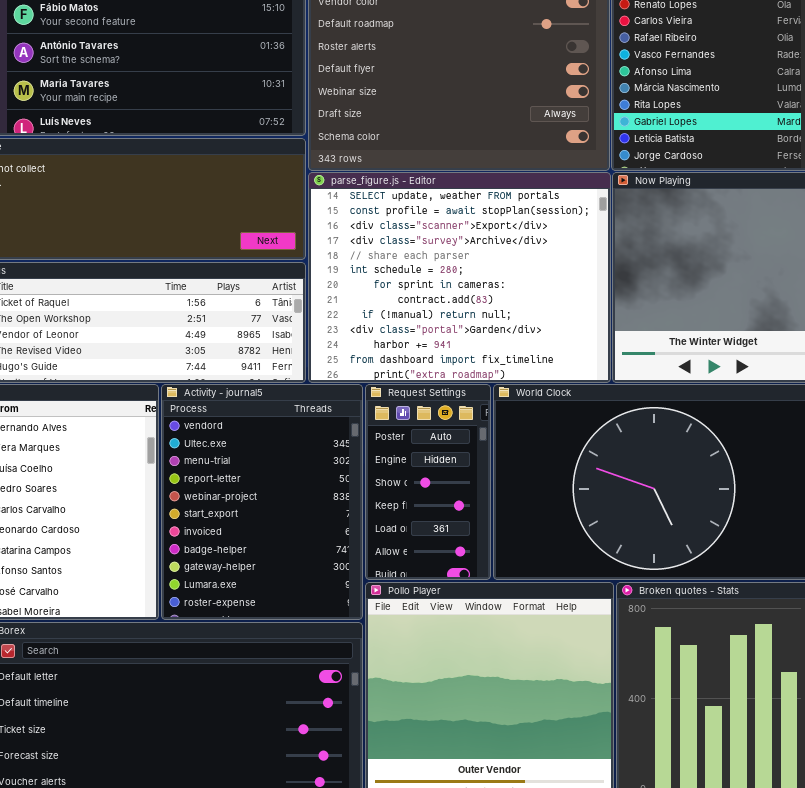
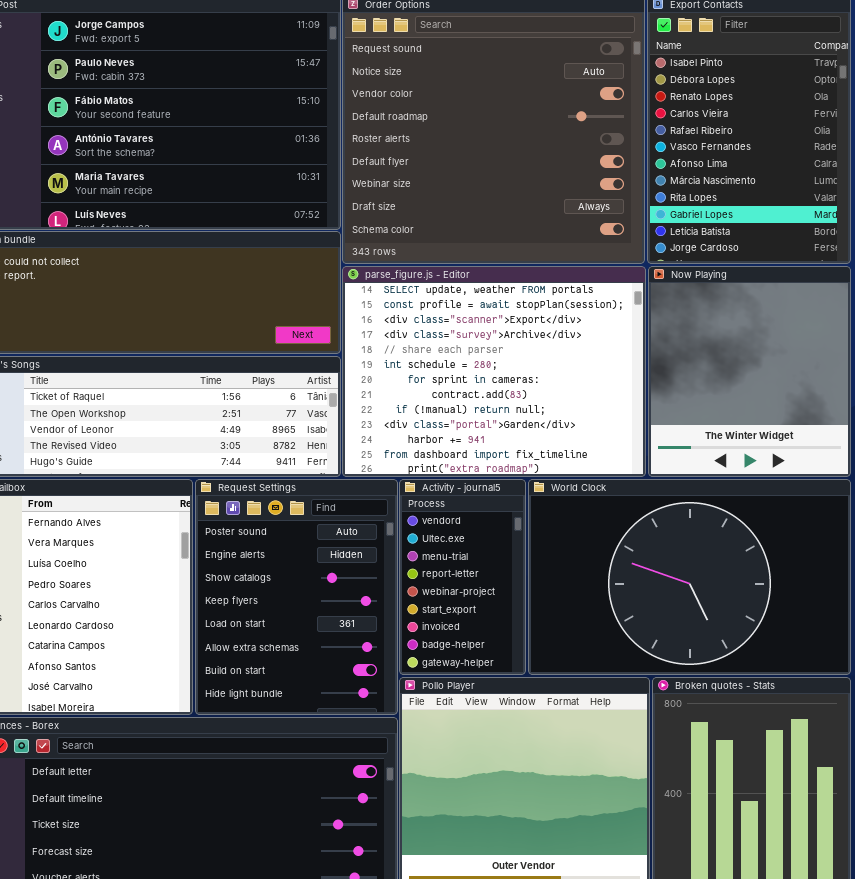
Activity - journal5: [161,384,363,620] -> [399,479,526,675], moved, resized
Request Settings: [365,384,491,580] -> [195,479,398,715], moved, resized

